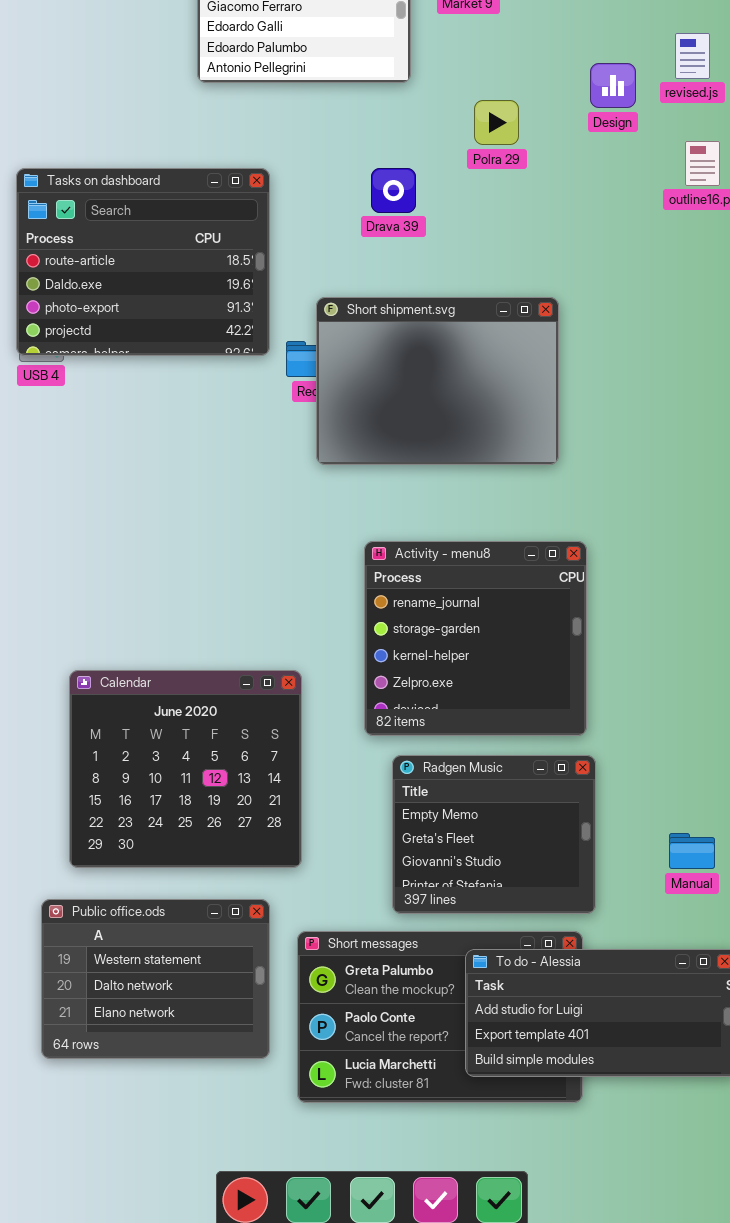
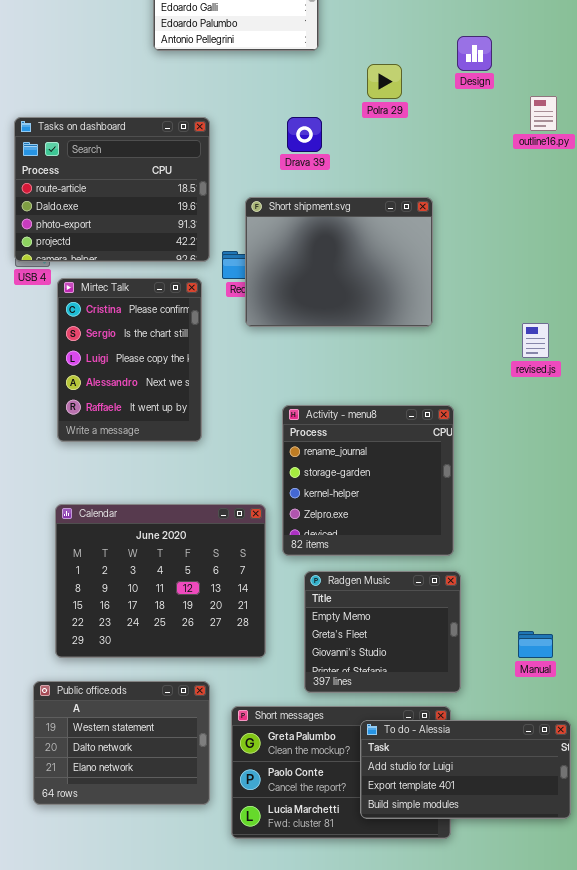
revised.js: [675,33,710,79] -> [522,323,549,358], moved
Short shipment.svg: [316,297,559,465] -> [245,197,433,327], moved
Mirtec Talk: none -> [57,278,202,442], opened
Calendar: [69,670,302,868] -> [55,504,266,658], resized

